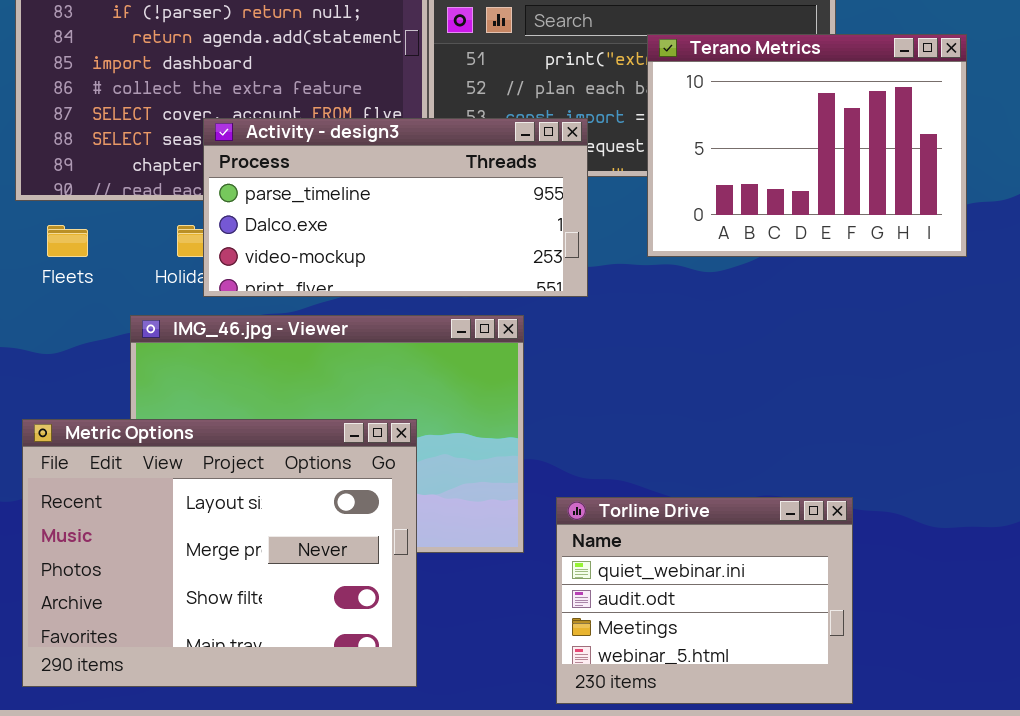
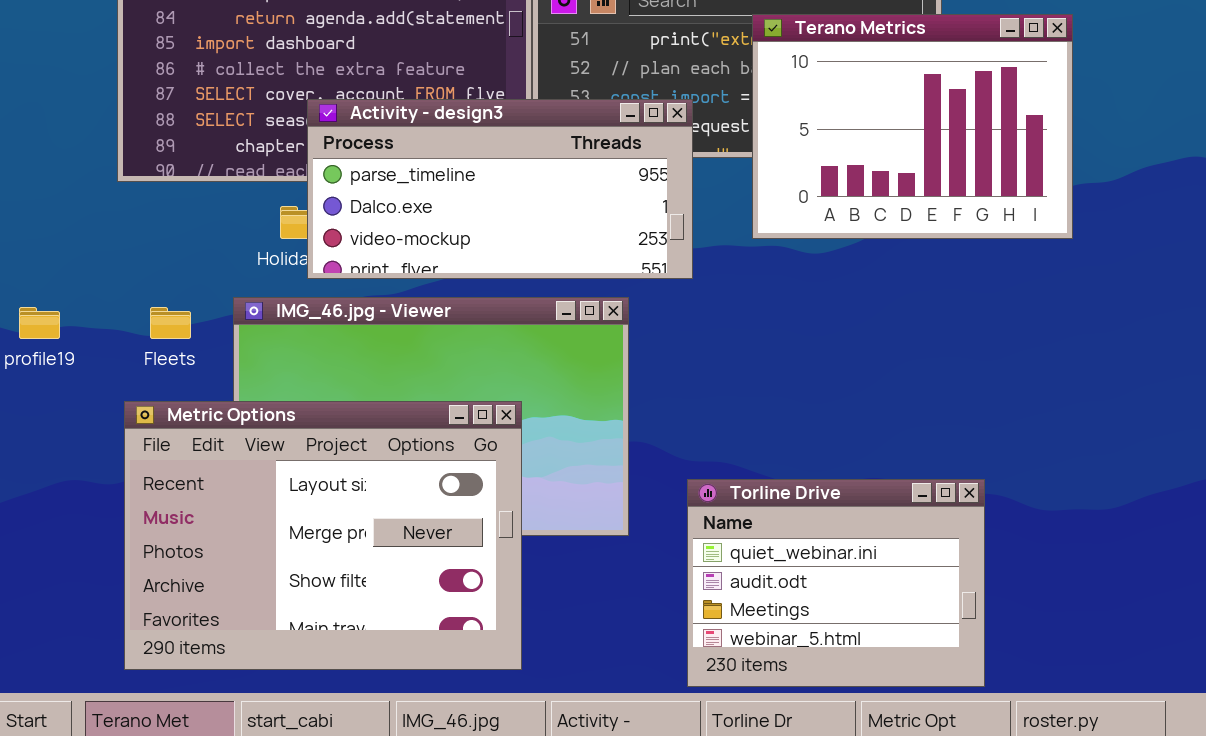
Fleets: [47,225,88,257] -> [150,307,191,339], moved
Torline Drive: [556,497,853,704] -> [687,479,985,687], moved

